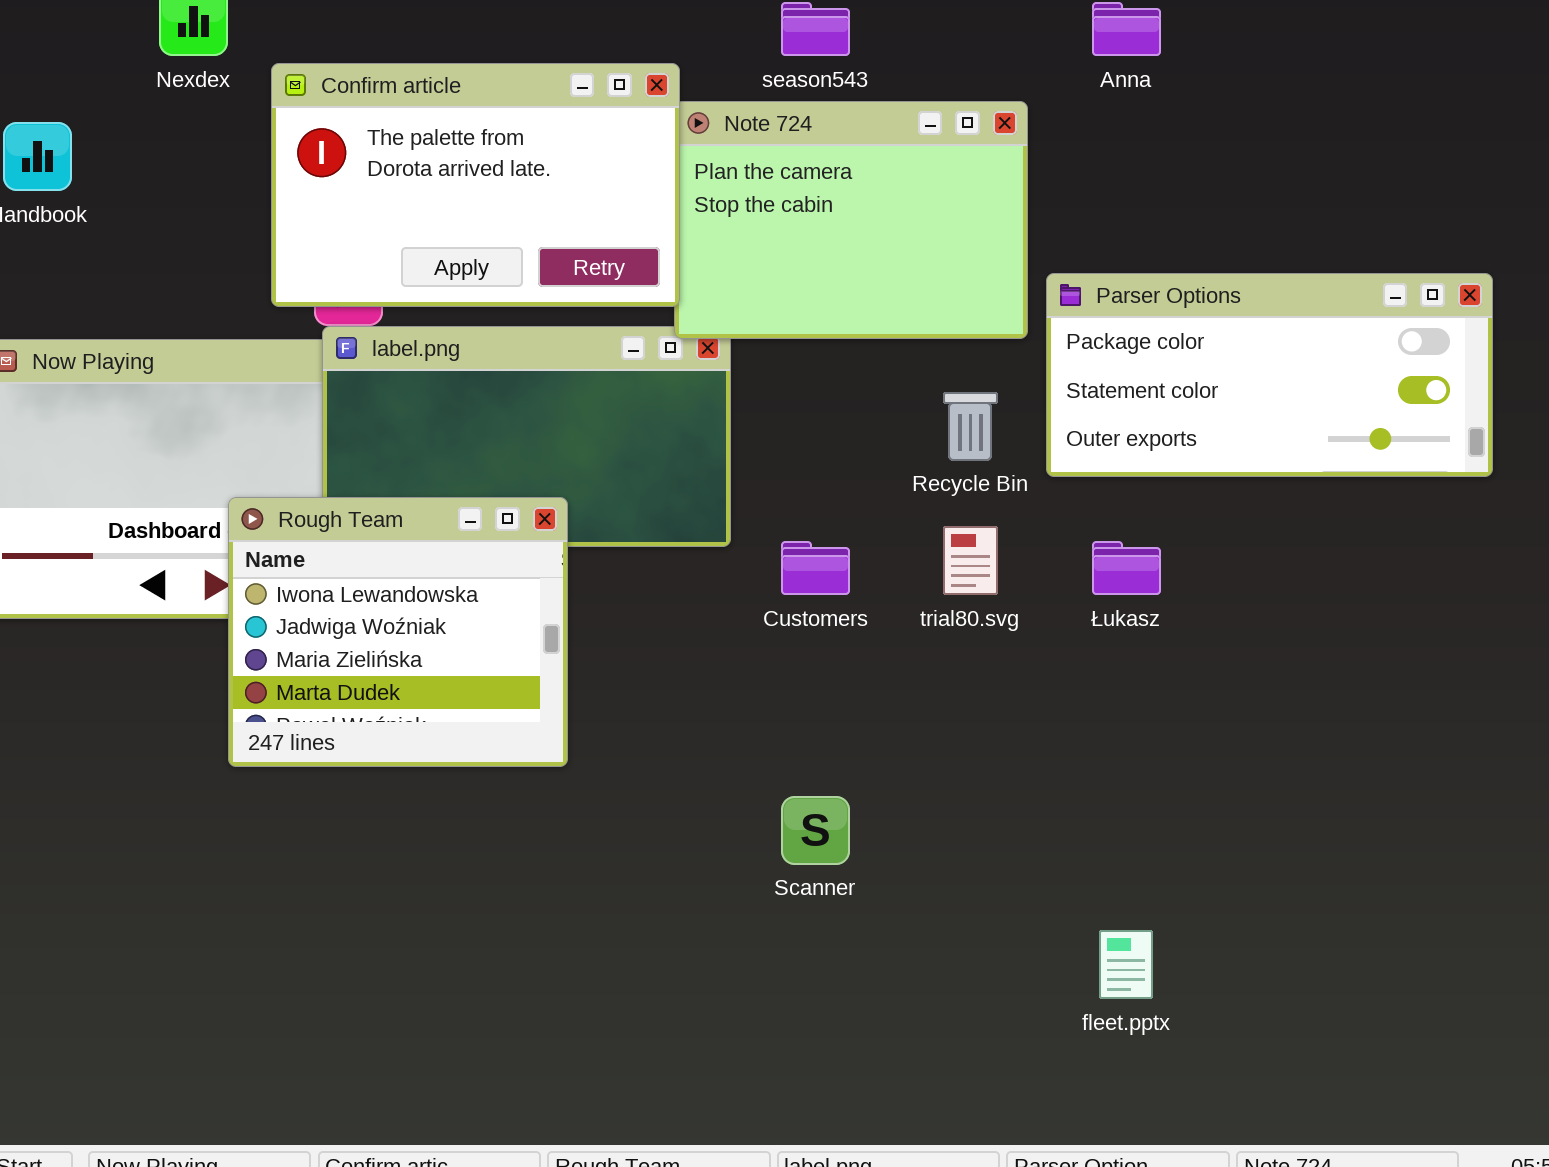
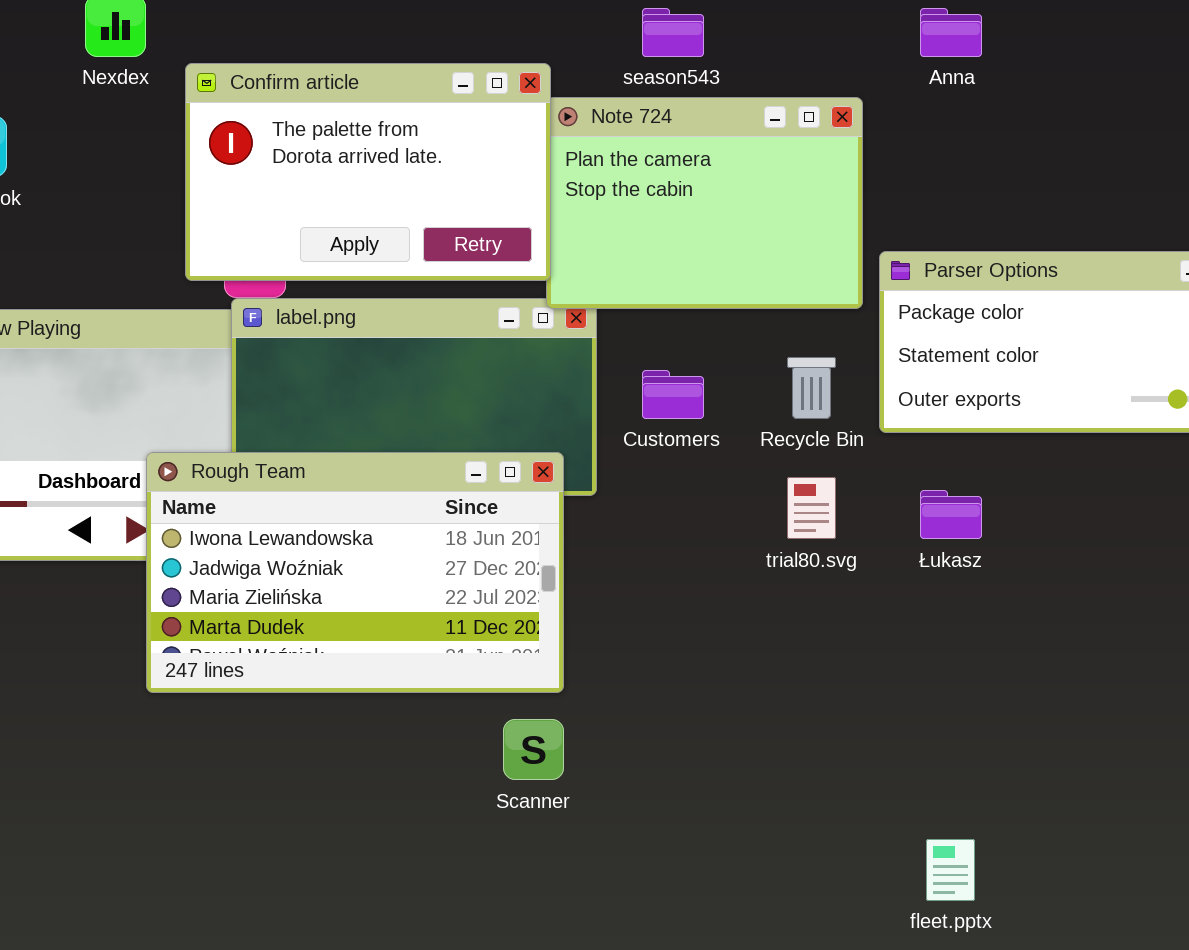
Rough Team: [228,497,568,767] -> [146,452,564,693], resized
Customers: [781,541,850,595] -> [642,370,704,419], moved
Scanner: [781,796,850,865] -> [503,719,564,780], moved

